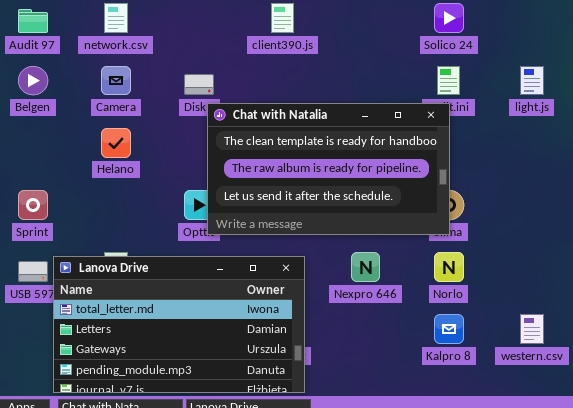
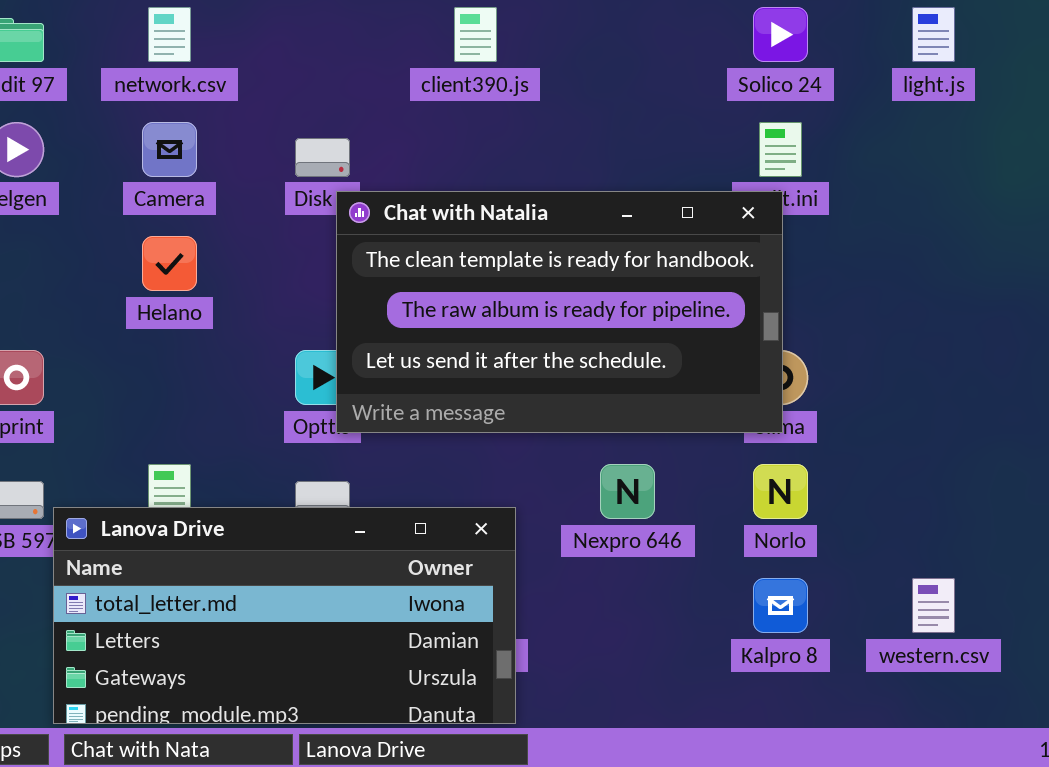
light.js: [520,66,544,95] -> [912,7,955,62], moved
Lanova Drive: [53,256,305,393] -> [53,507,516,724], resized

